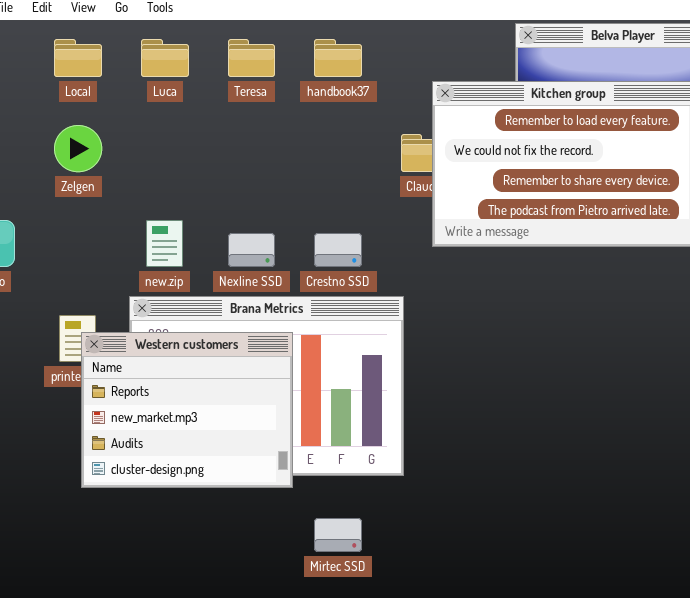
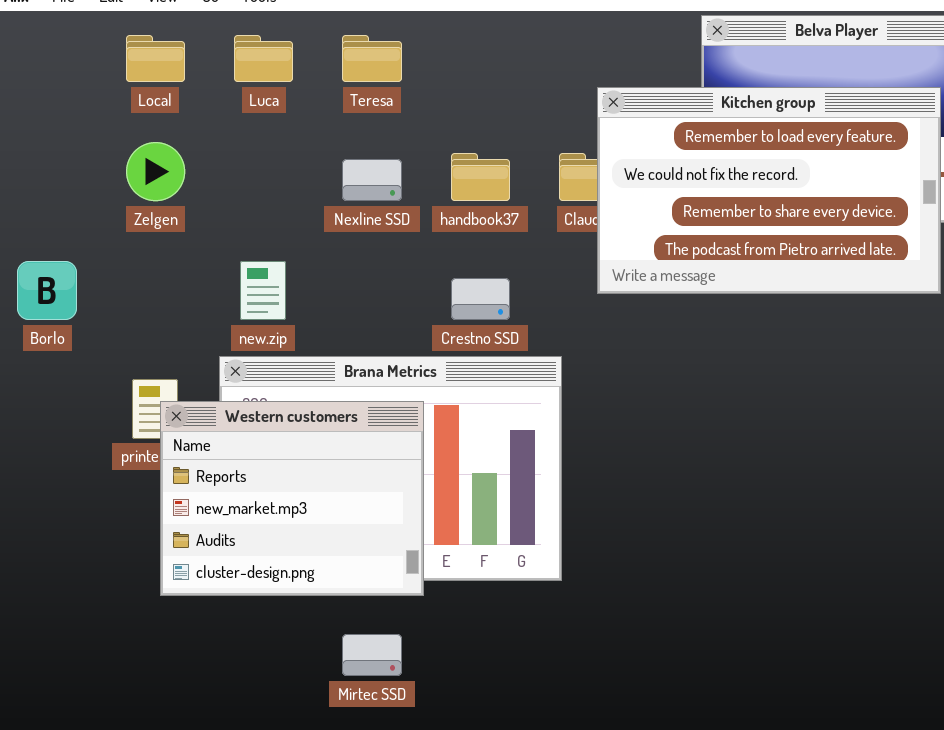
handbook37: [314,39,362,77] -> [451,153,510,201], moved
Nexline SSD: [228,233,275,267] -> [342,159,402,201], moved
Mirtec SSD: [314,518,362,552] -> [342,634,402,676], moved

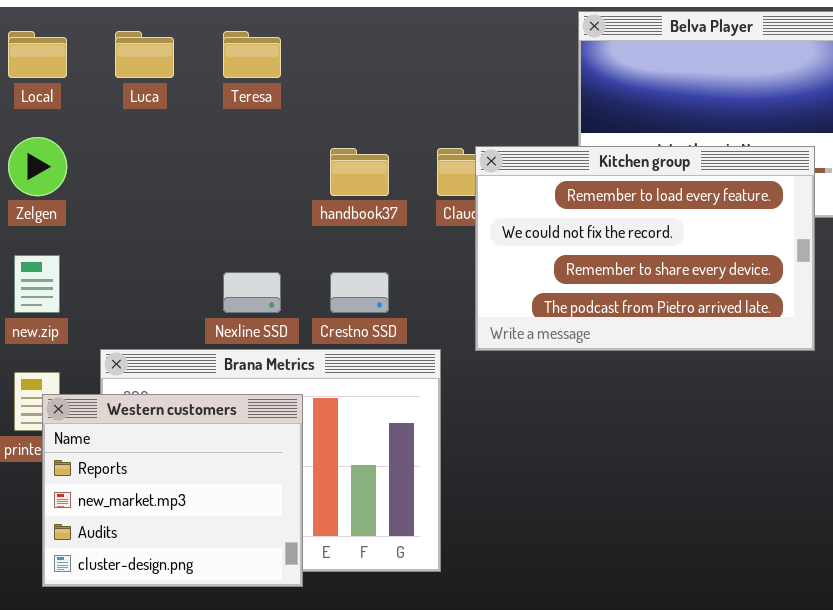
Kitchen group: [597,87,941,294] -> [475,146,815,351], moved
Nexline SSD: [342,159,402,201] -> [223,272,281,313], moved
new.zip: [240,261,286,320] -> [14,255,60,313], moved

